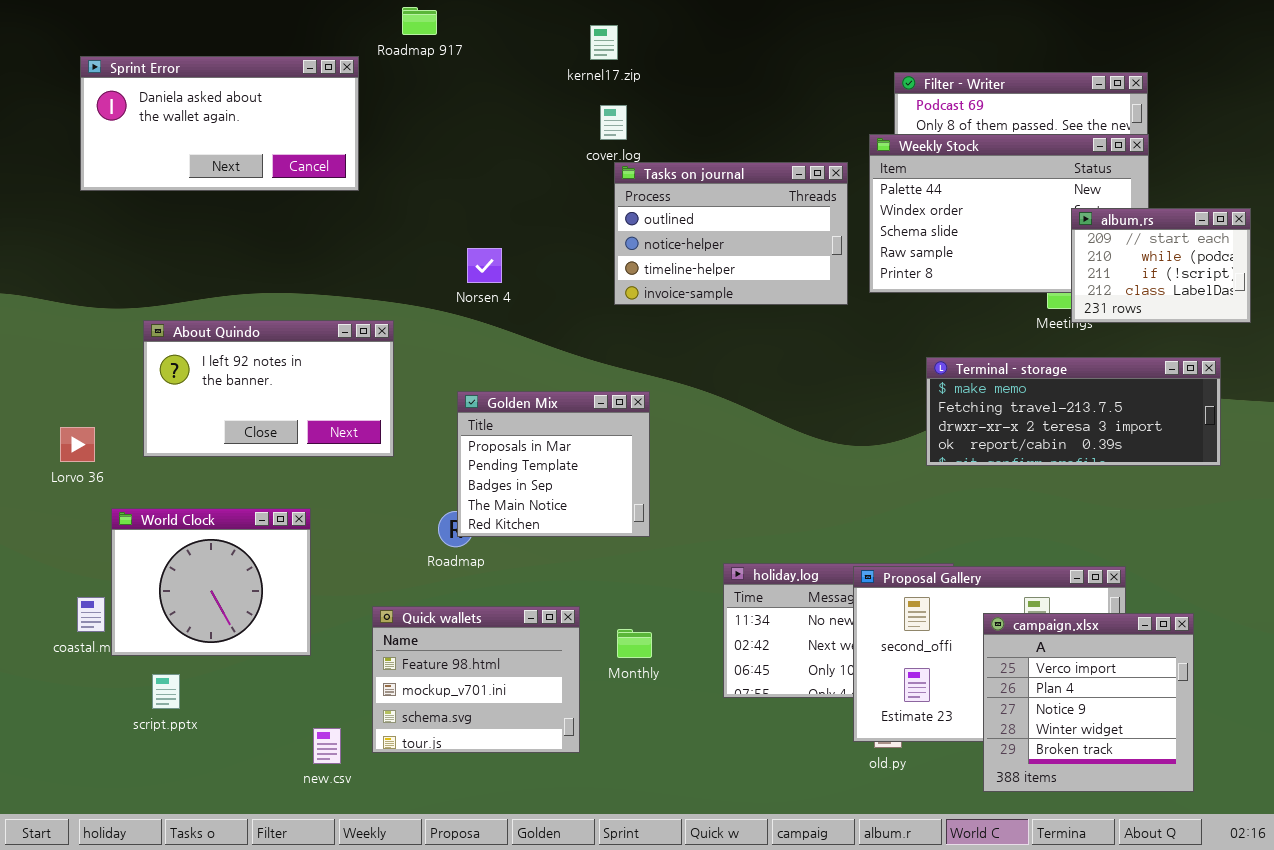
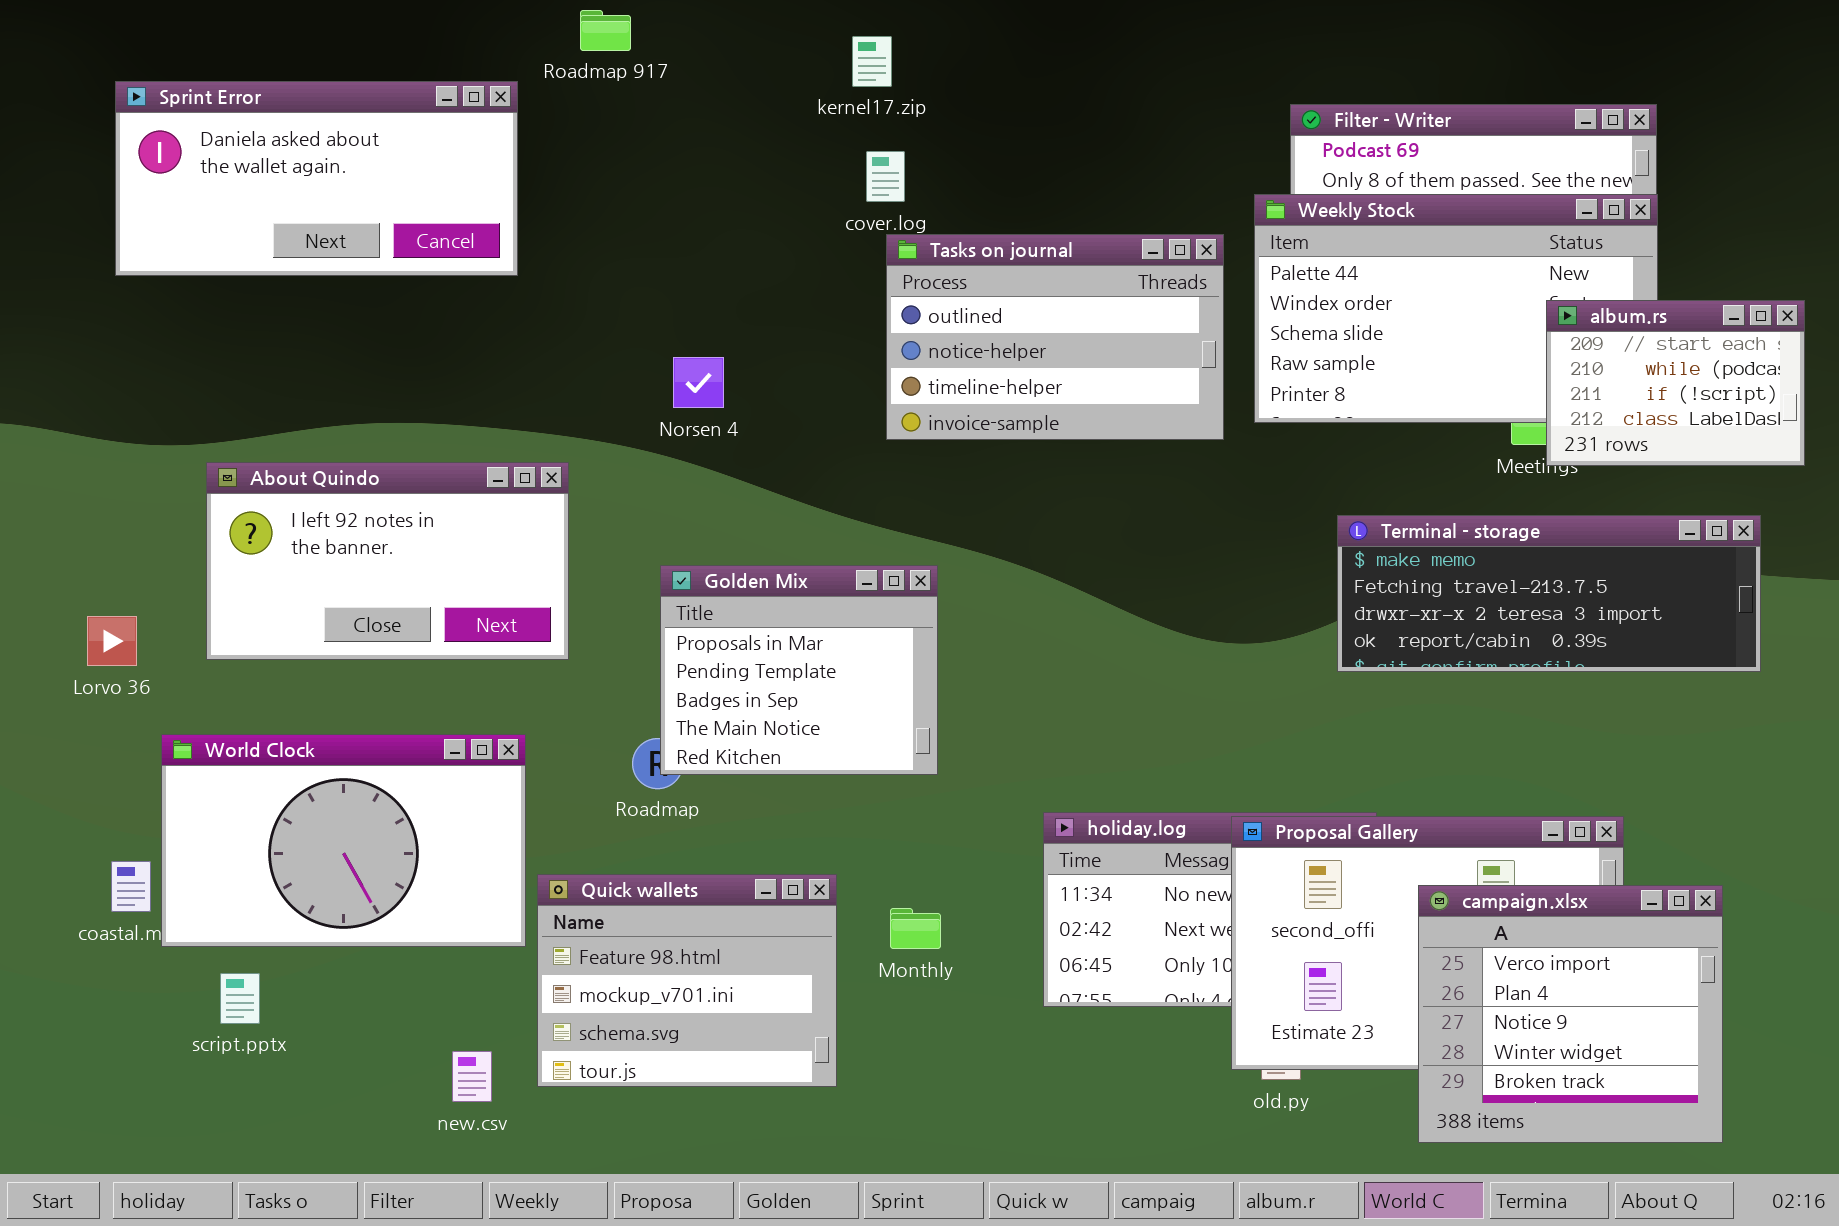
World Clock: [111,508,311,656] -> [161,734,526,947], resized

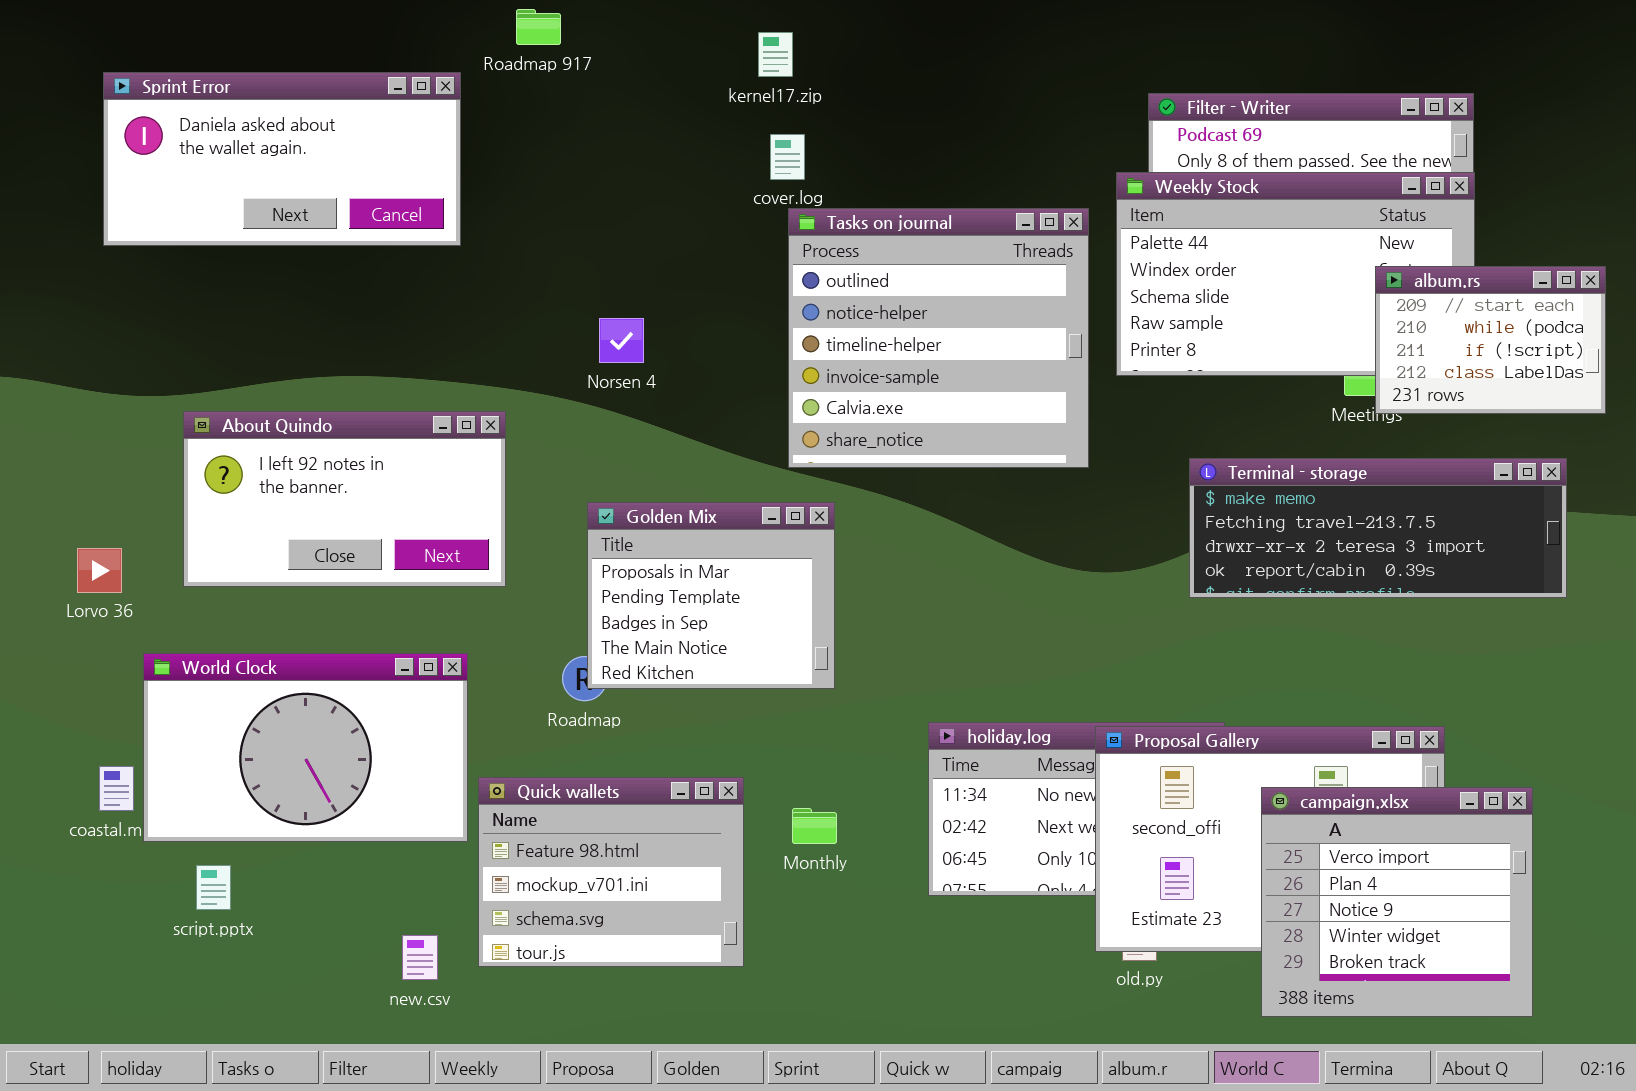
Tasks on journal: [886,234,1224,440] -> [788,208,1089,468], resized

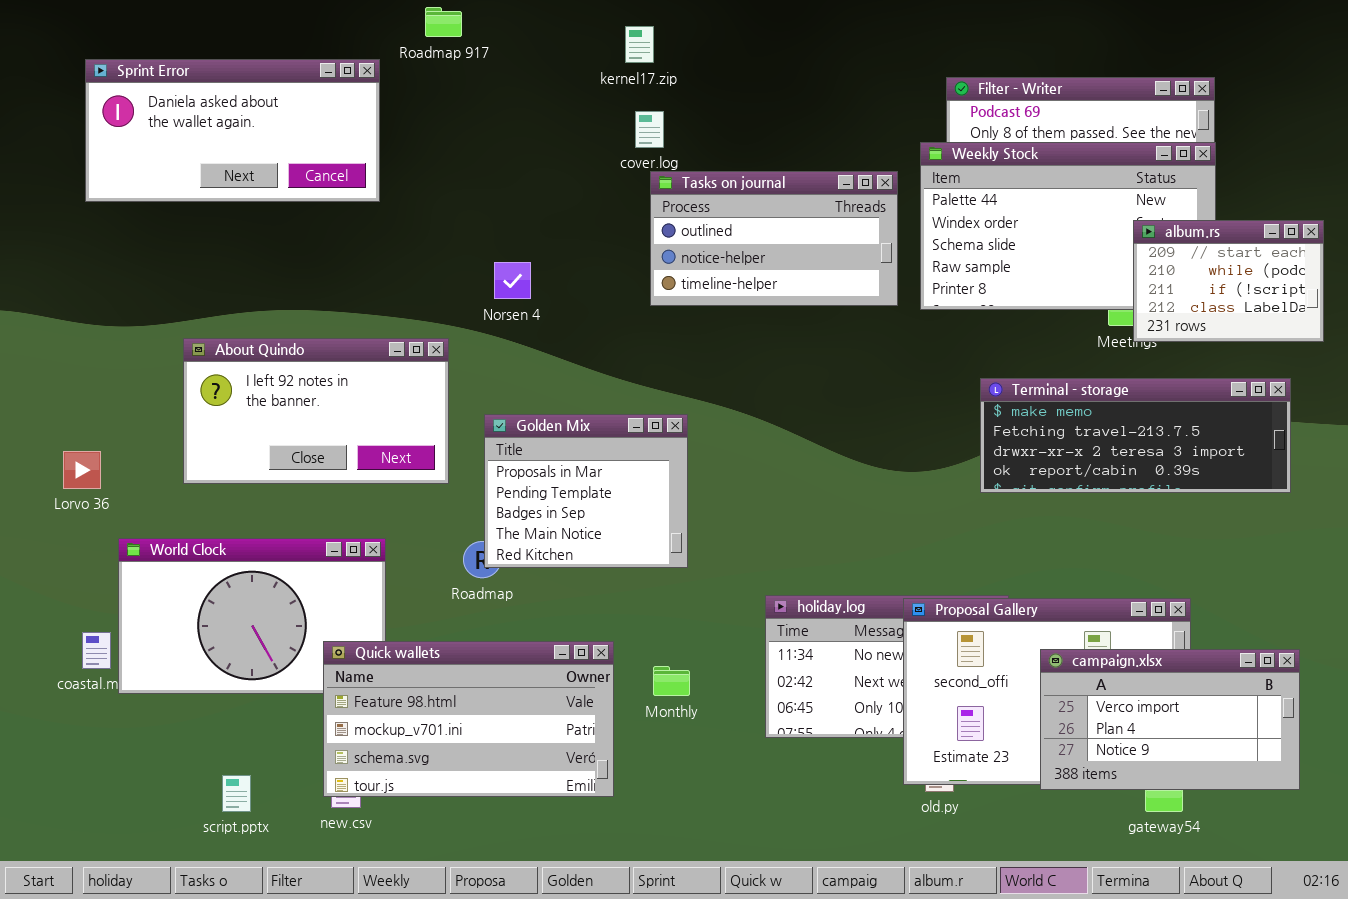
Tasks on journal: [788,208,1089,468] -> [650,171,898,306], resized
About Quindo: [183,411,506,587] -> [183,338,449,484], moved
Quick wallets: [478,777,744,967] -> [323,641,614,797], resized
campaign.xlsx: [1261,787,1533,1017] -> [1040,649,1300,790], resized
script.pptx: [196,865,231,910] -> [222,775,251,812], moved

